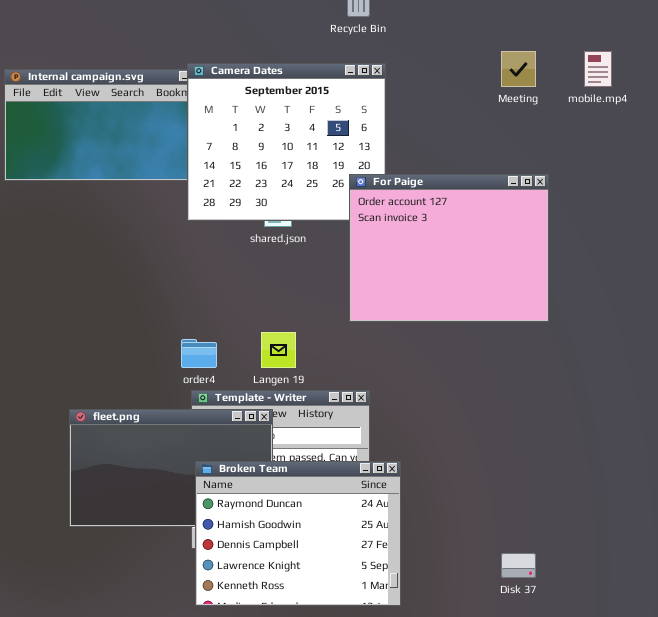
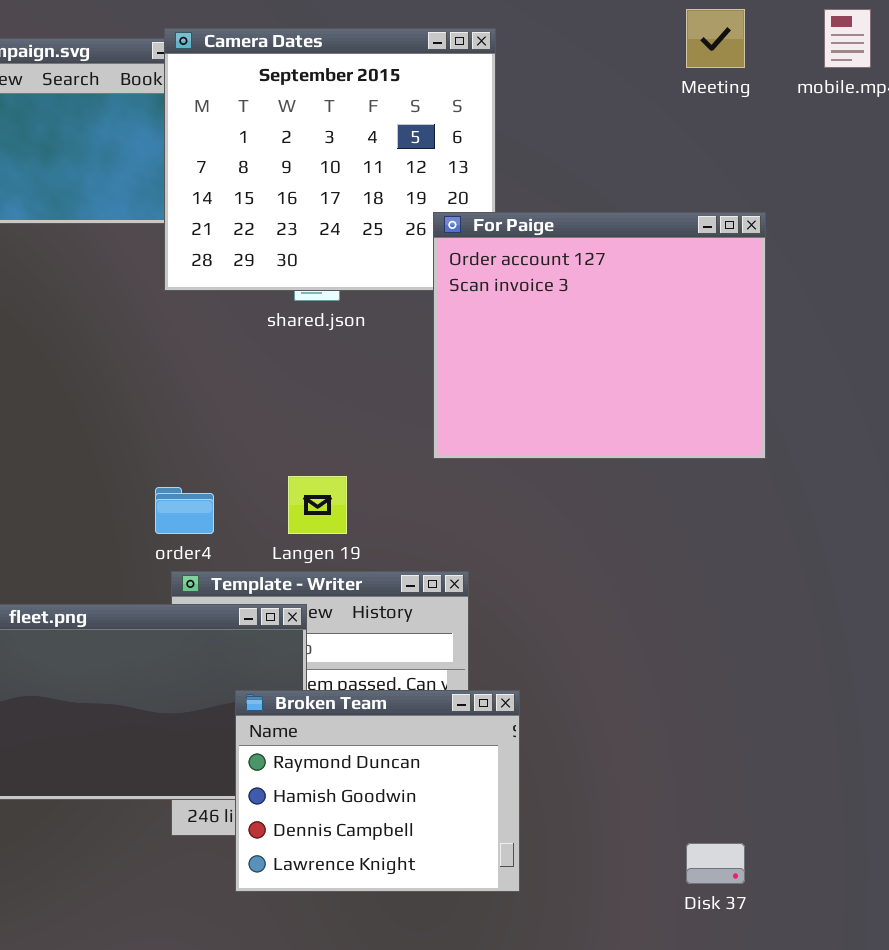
Broken Team: [195,461,401,606] -> [235,690,520,892], resized

